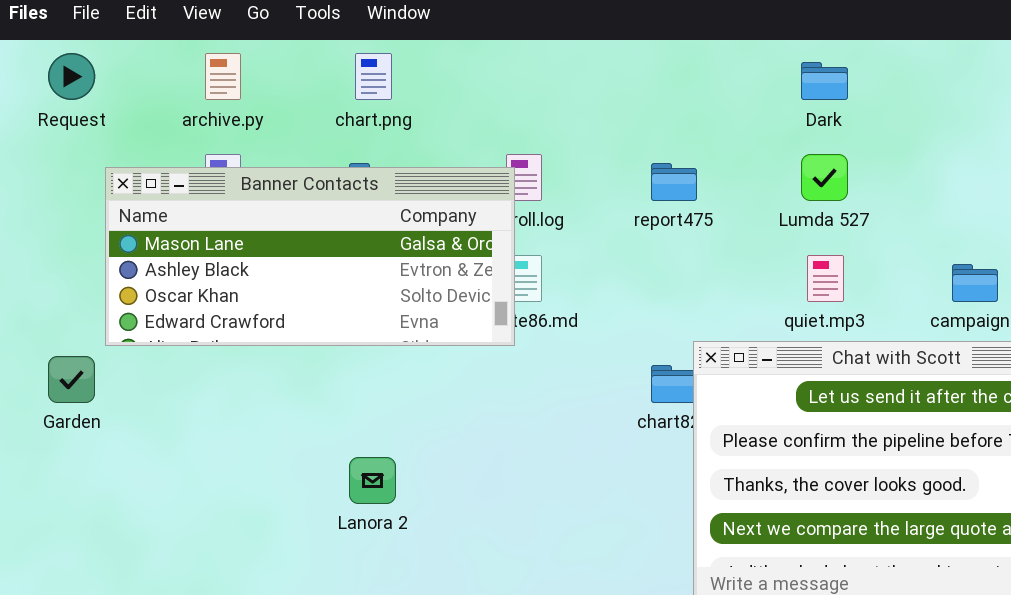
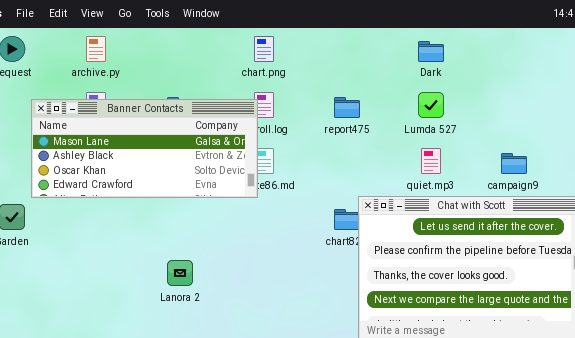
chart.png: [355,53,392,100] -> [254,36,274,62], moved

